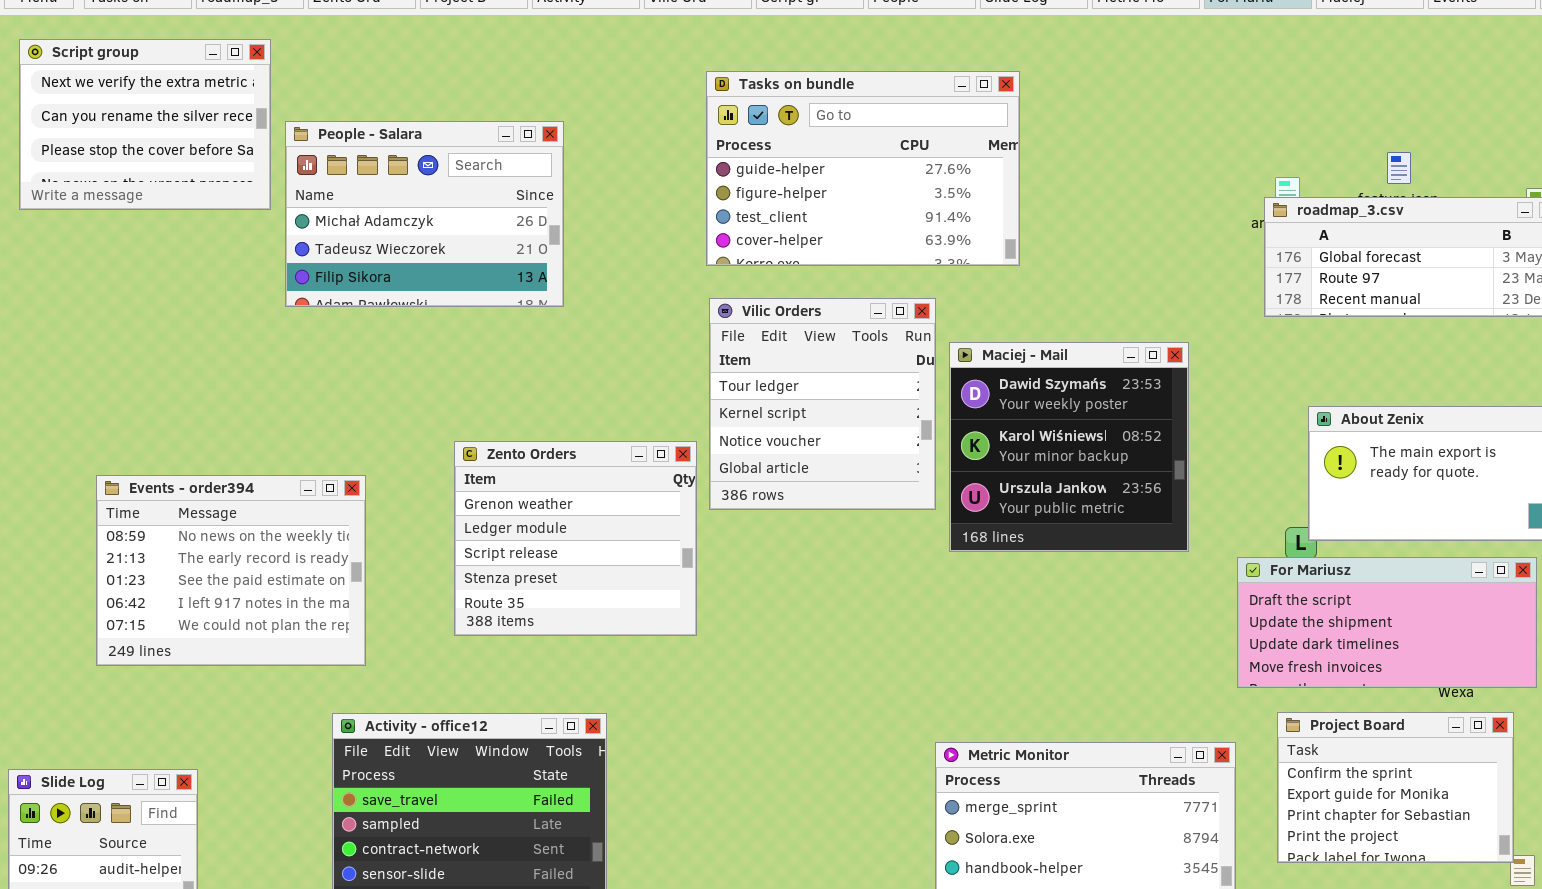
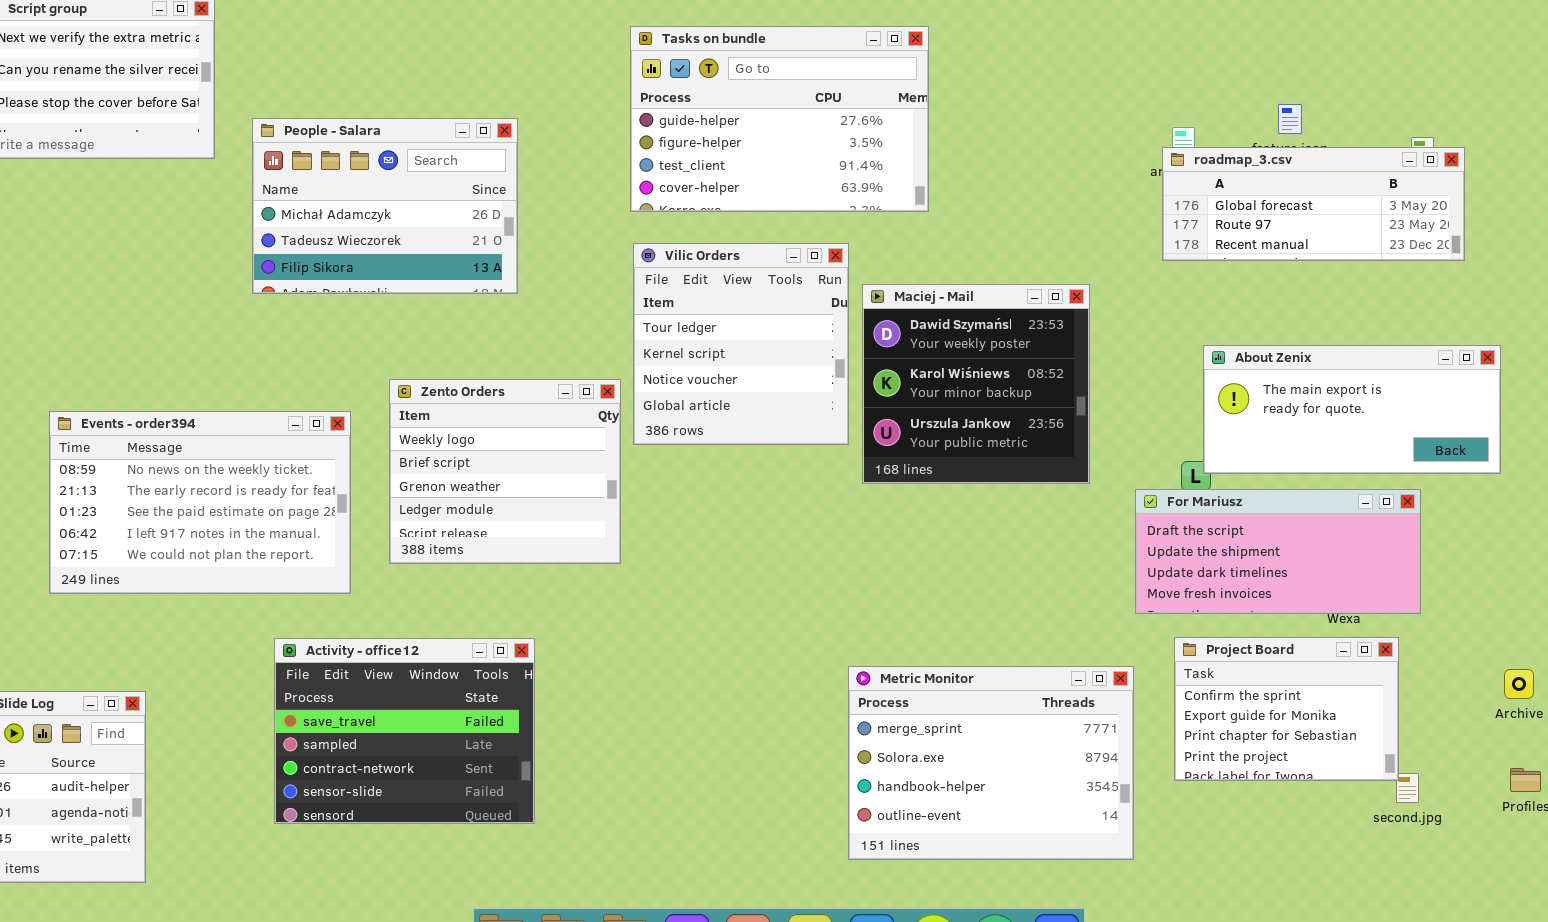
People - Salara: [285,121,564,307] -> [252,118,518,294], moved
Zento Orders: [454,441,697,636] -> [389,379,621,564], scrolled up 2 rows
Events - order394: [96,475,366,666] -> [49,411,351,594], resized

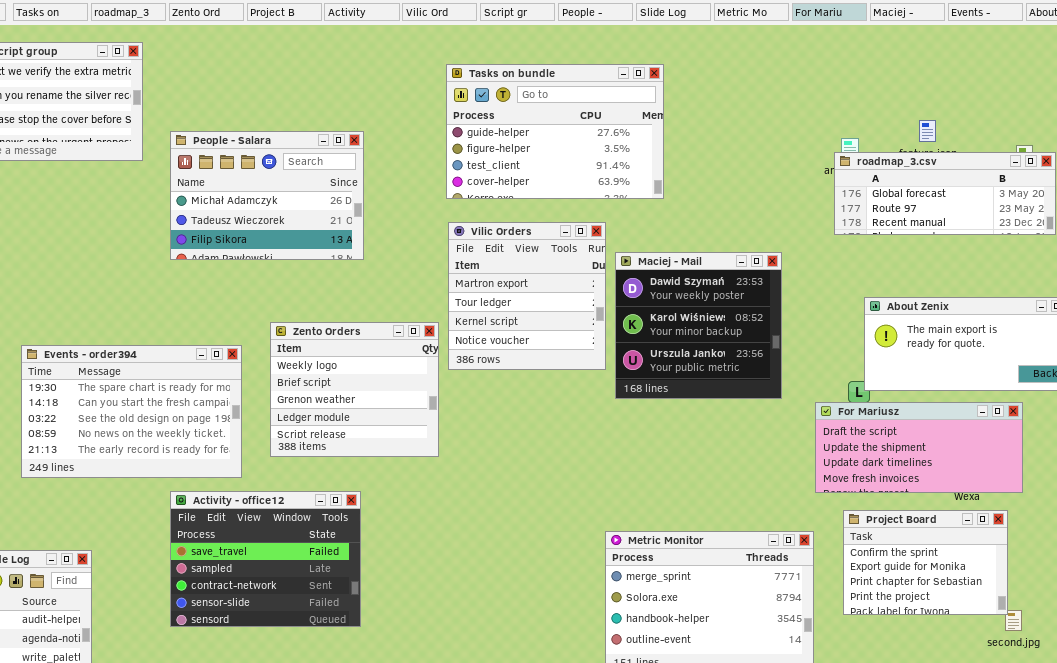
Vilic Orders: [633,243,849,445] -> [448,222,606,370], scrolled up 1 row
Events - order394: [49,411,351,594] -> [21,345,242,478], scrolled up 3 rows
Activity - office12: [274,638,535,824] -> [170,491,361,627], moved

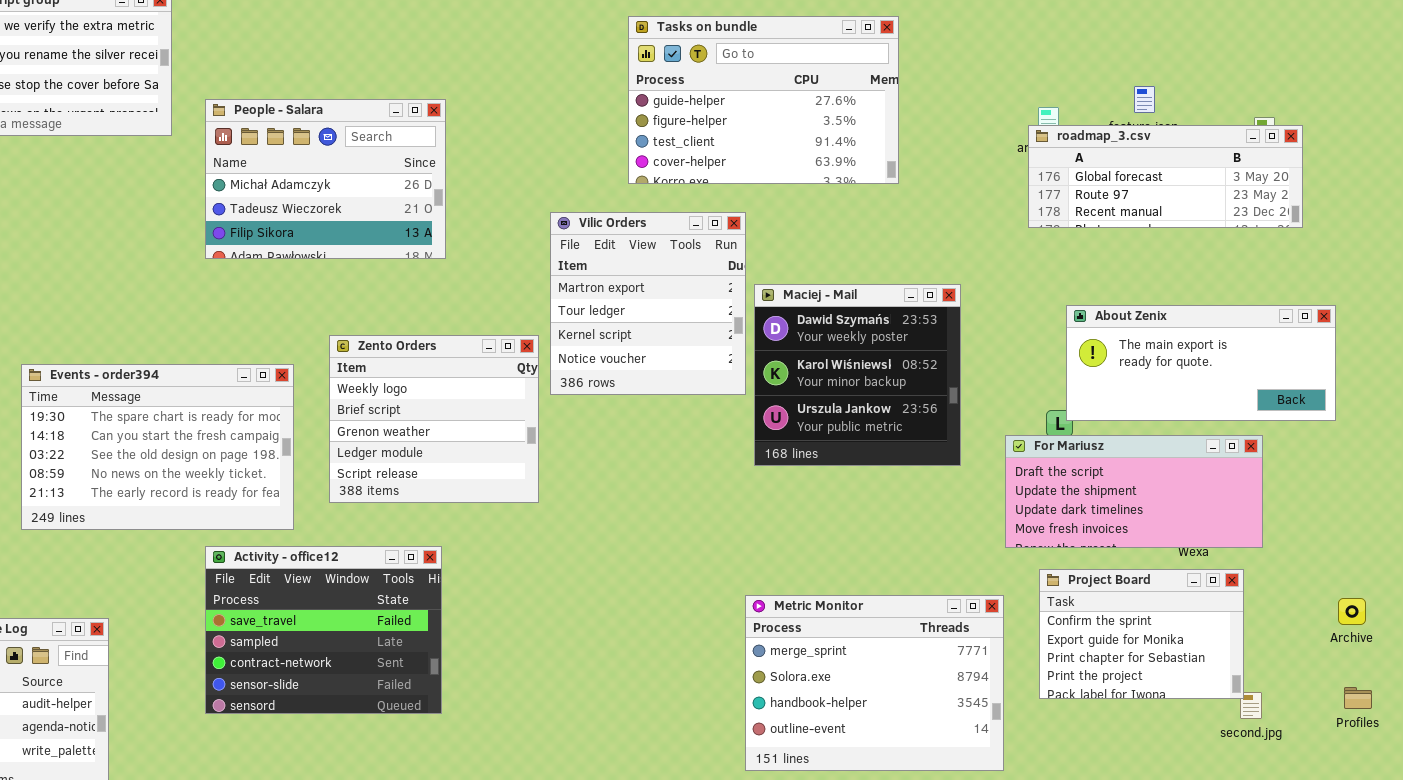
Tasks on bundle: [446,64,664,199] -> [628,16,899,184], moved
Maciej - Mail: [615,252,782,399] -> [754,284,961,466], moved

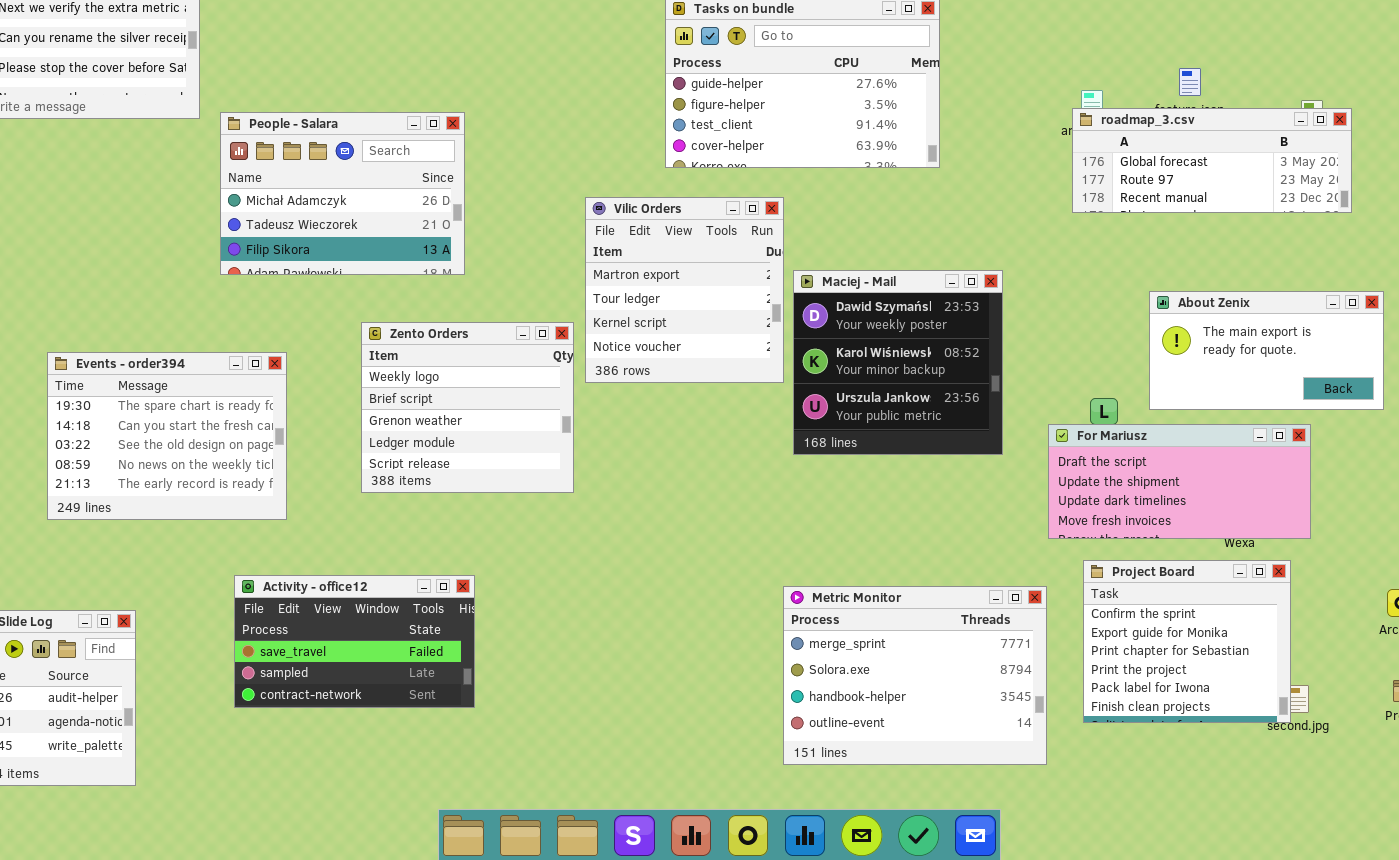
People - Salara: [205,99,446,259] -> [220,112,465,275], moved
About Zenix: [1066,305,1336,421] -> [1149,291,1384,410], resized
Events - order394: [21,364,294,530] -> [47,352,287,520], resized
Activity - office12: [205,546,442,714] -> [234,575,475,708], resized
Project Board: [1039,569,1244,699] -> [1083,560,1291,723], resized

